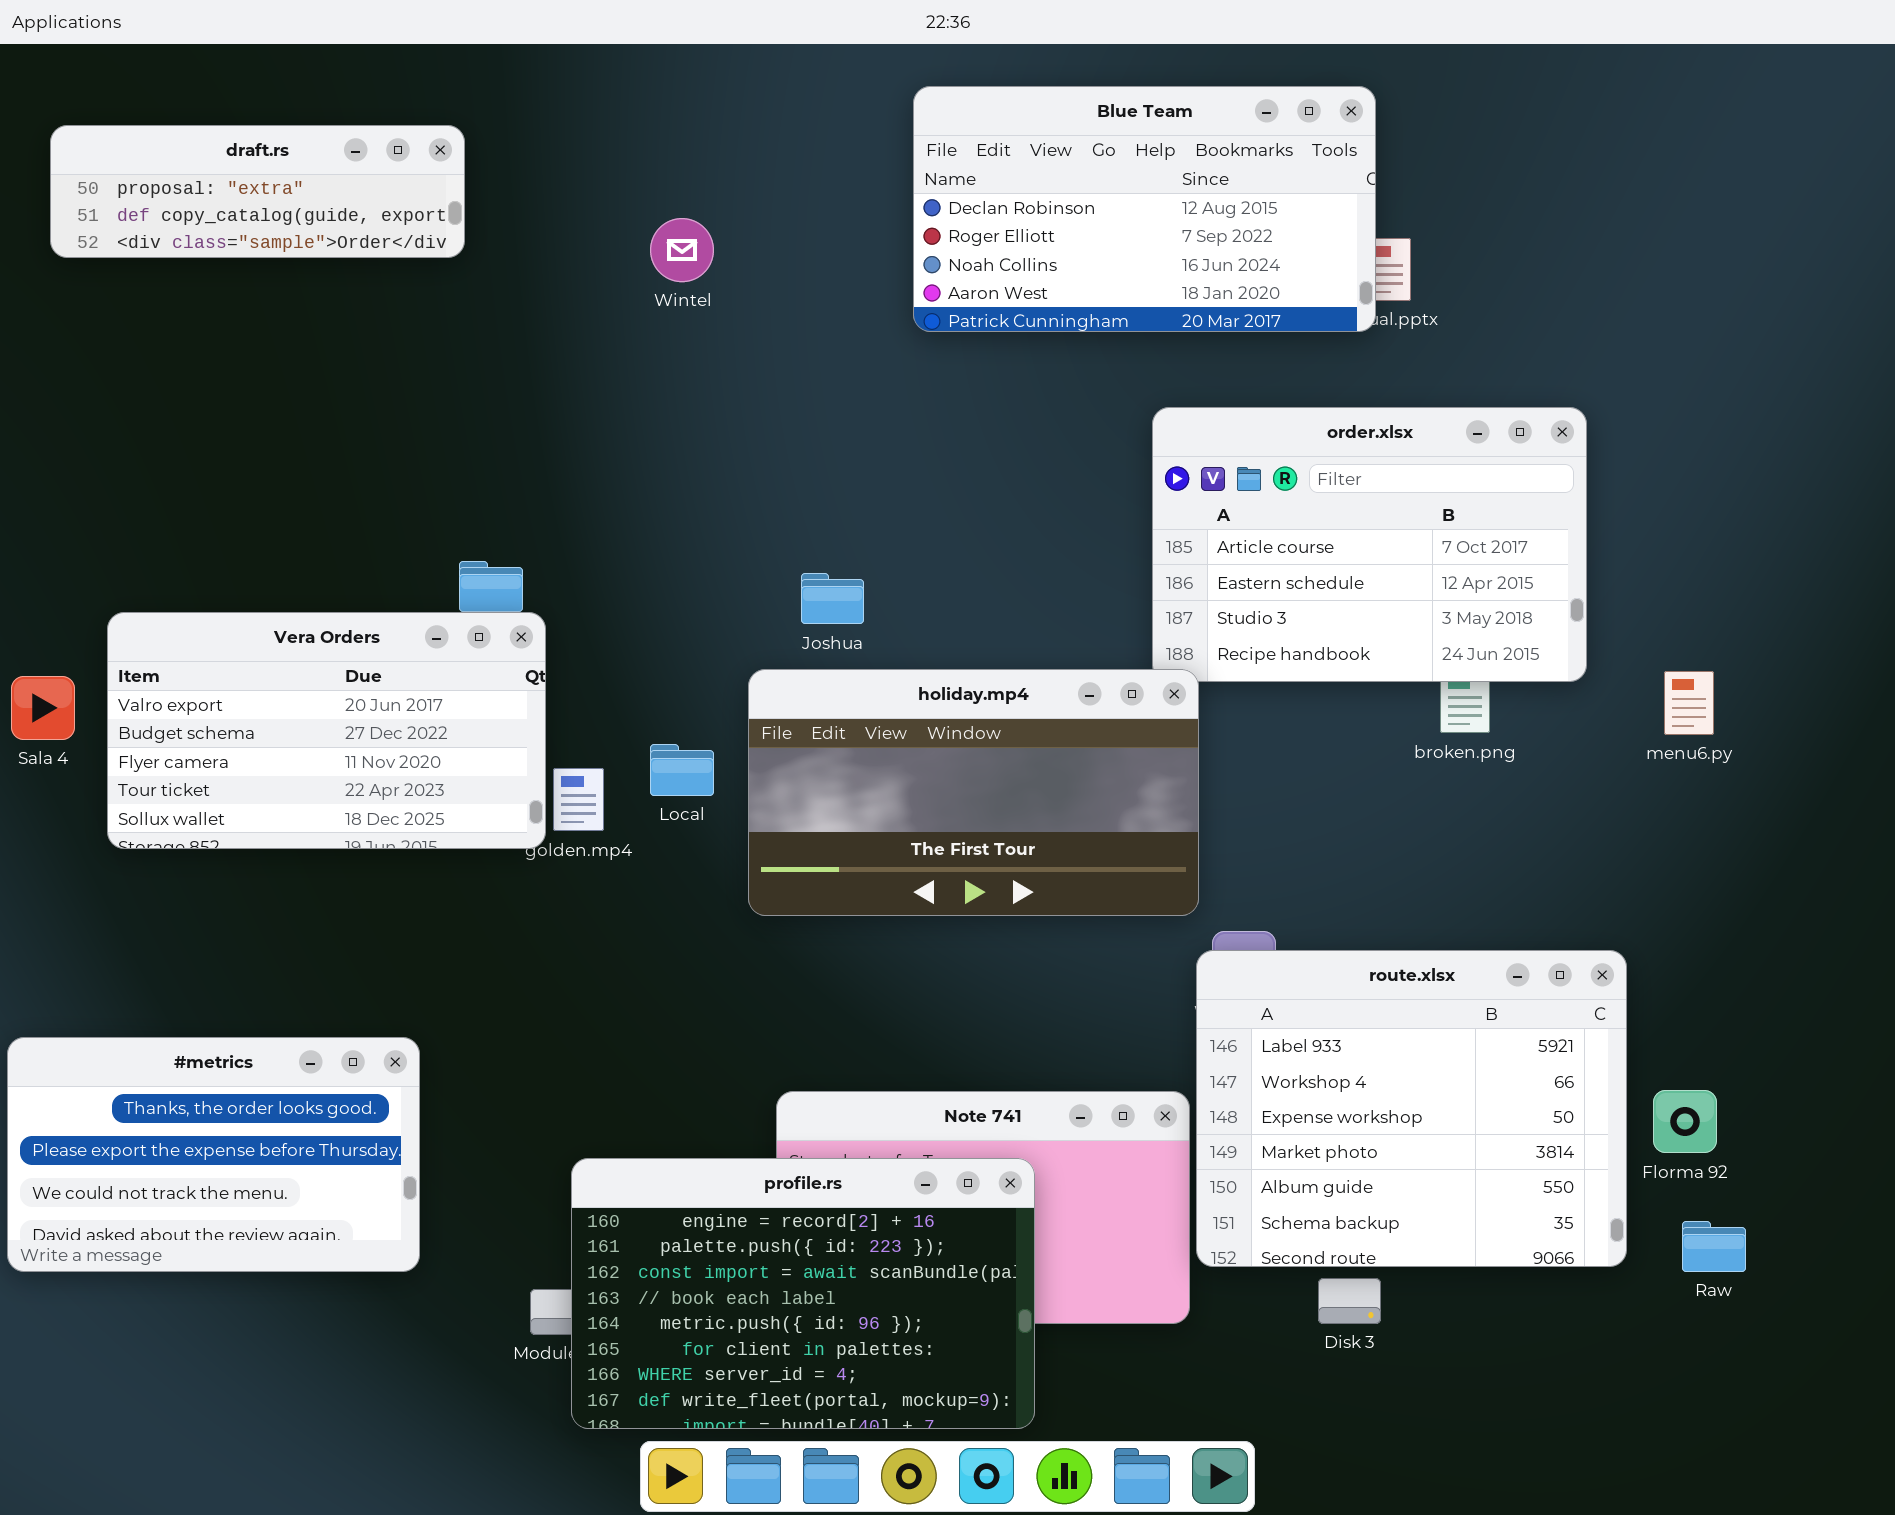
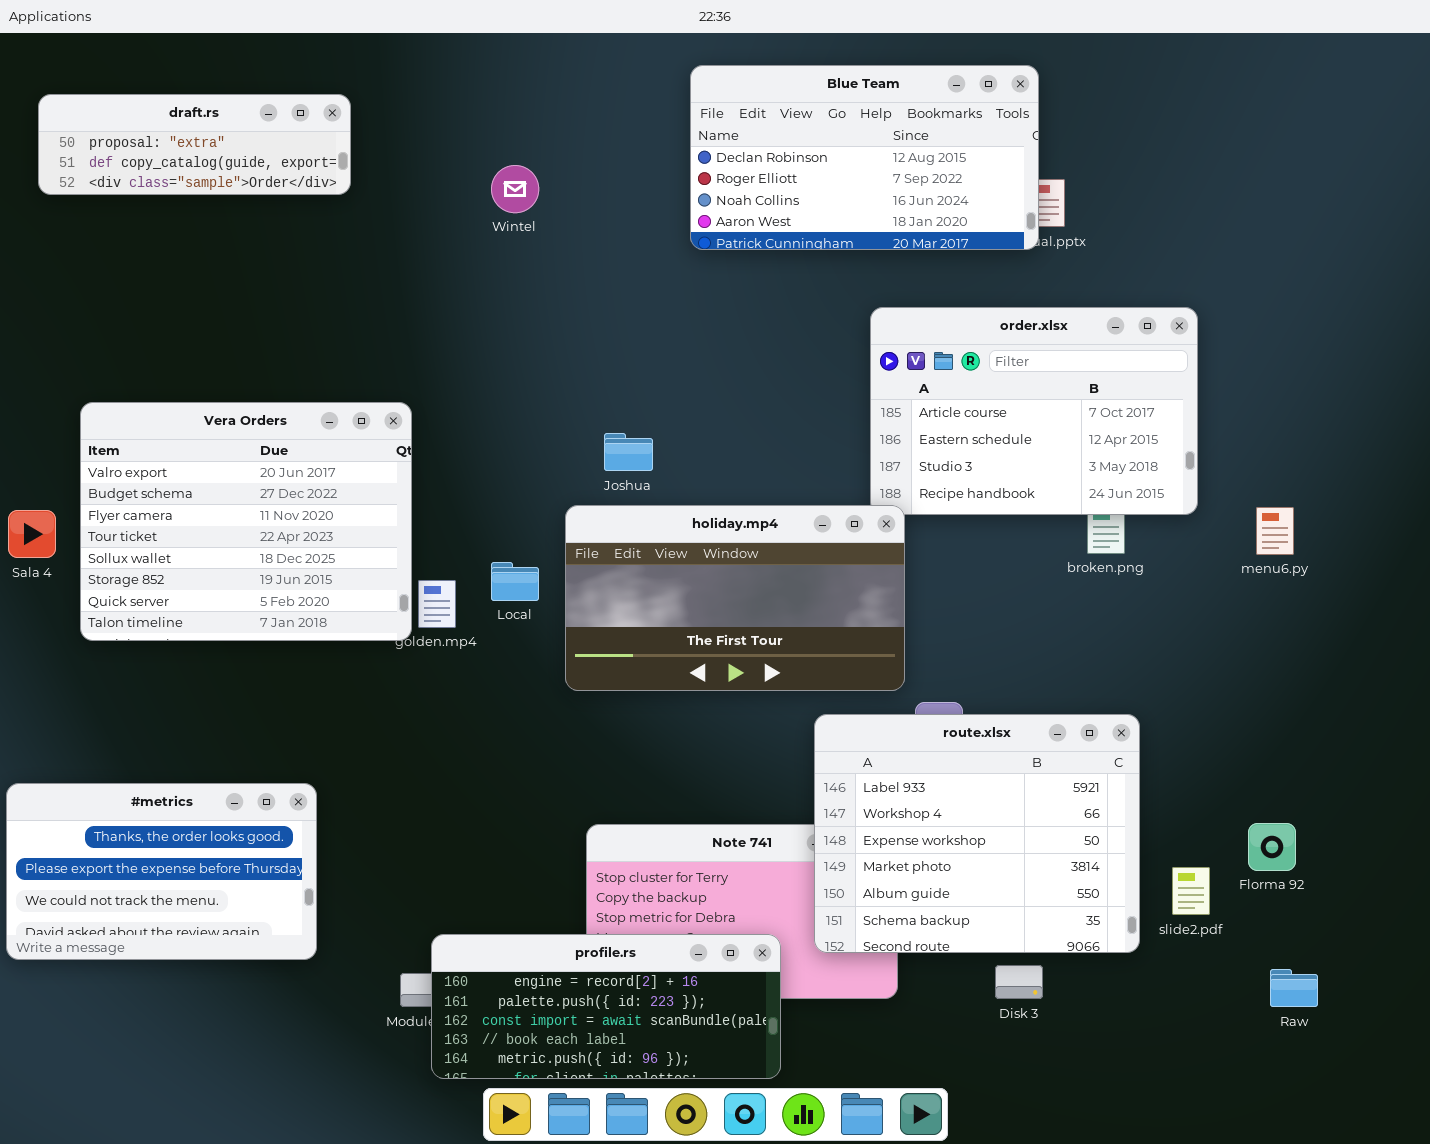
Vera Orders: [107,612,546,849] -> [80,402,412,641], resized
route.xlsx: [1196,950,1627,1267] -> [814,714,1140,953], moved
profile.rs: [571,1158,1035,1429] -> [431,934,781,1079], resized
Raw: [1682,1221,1746,1272] -> [1270,969,1318,1007], moved

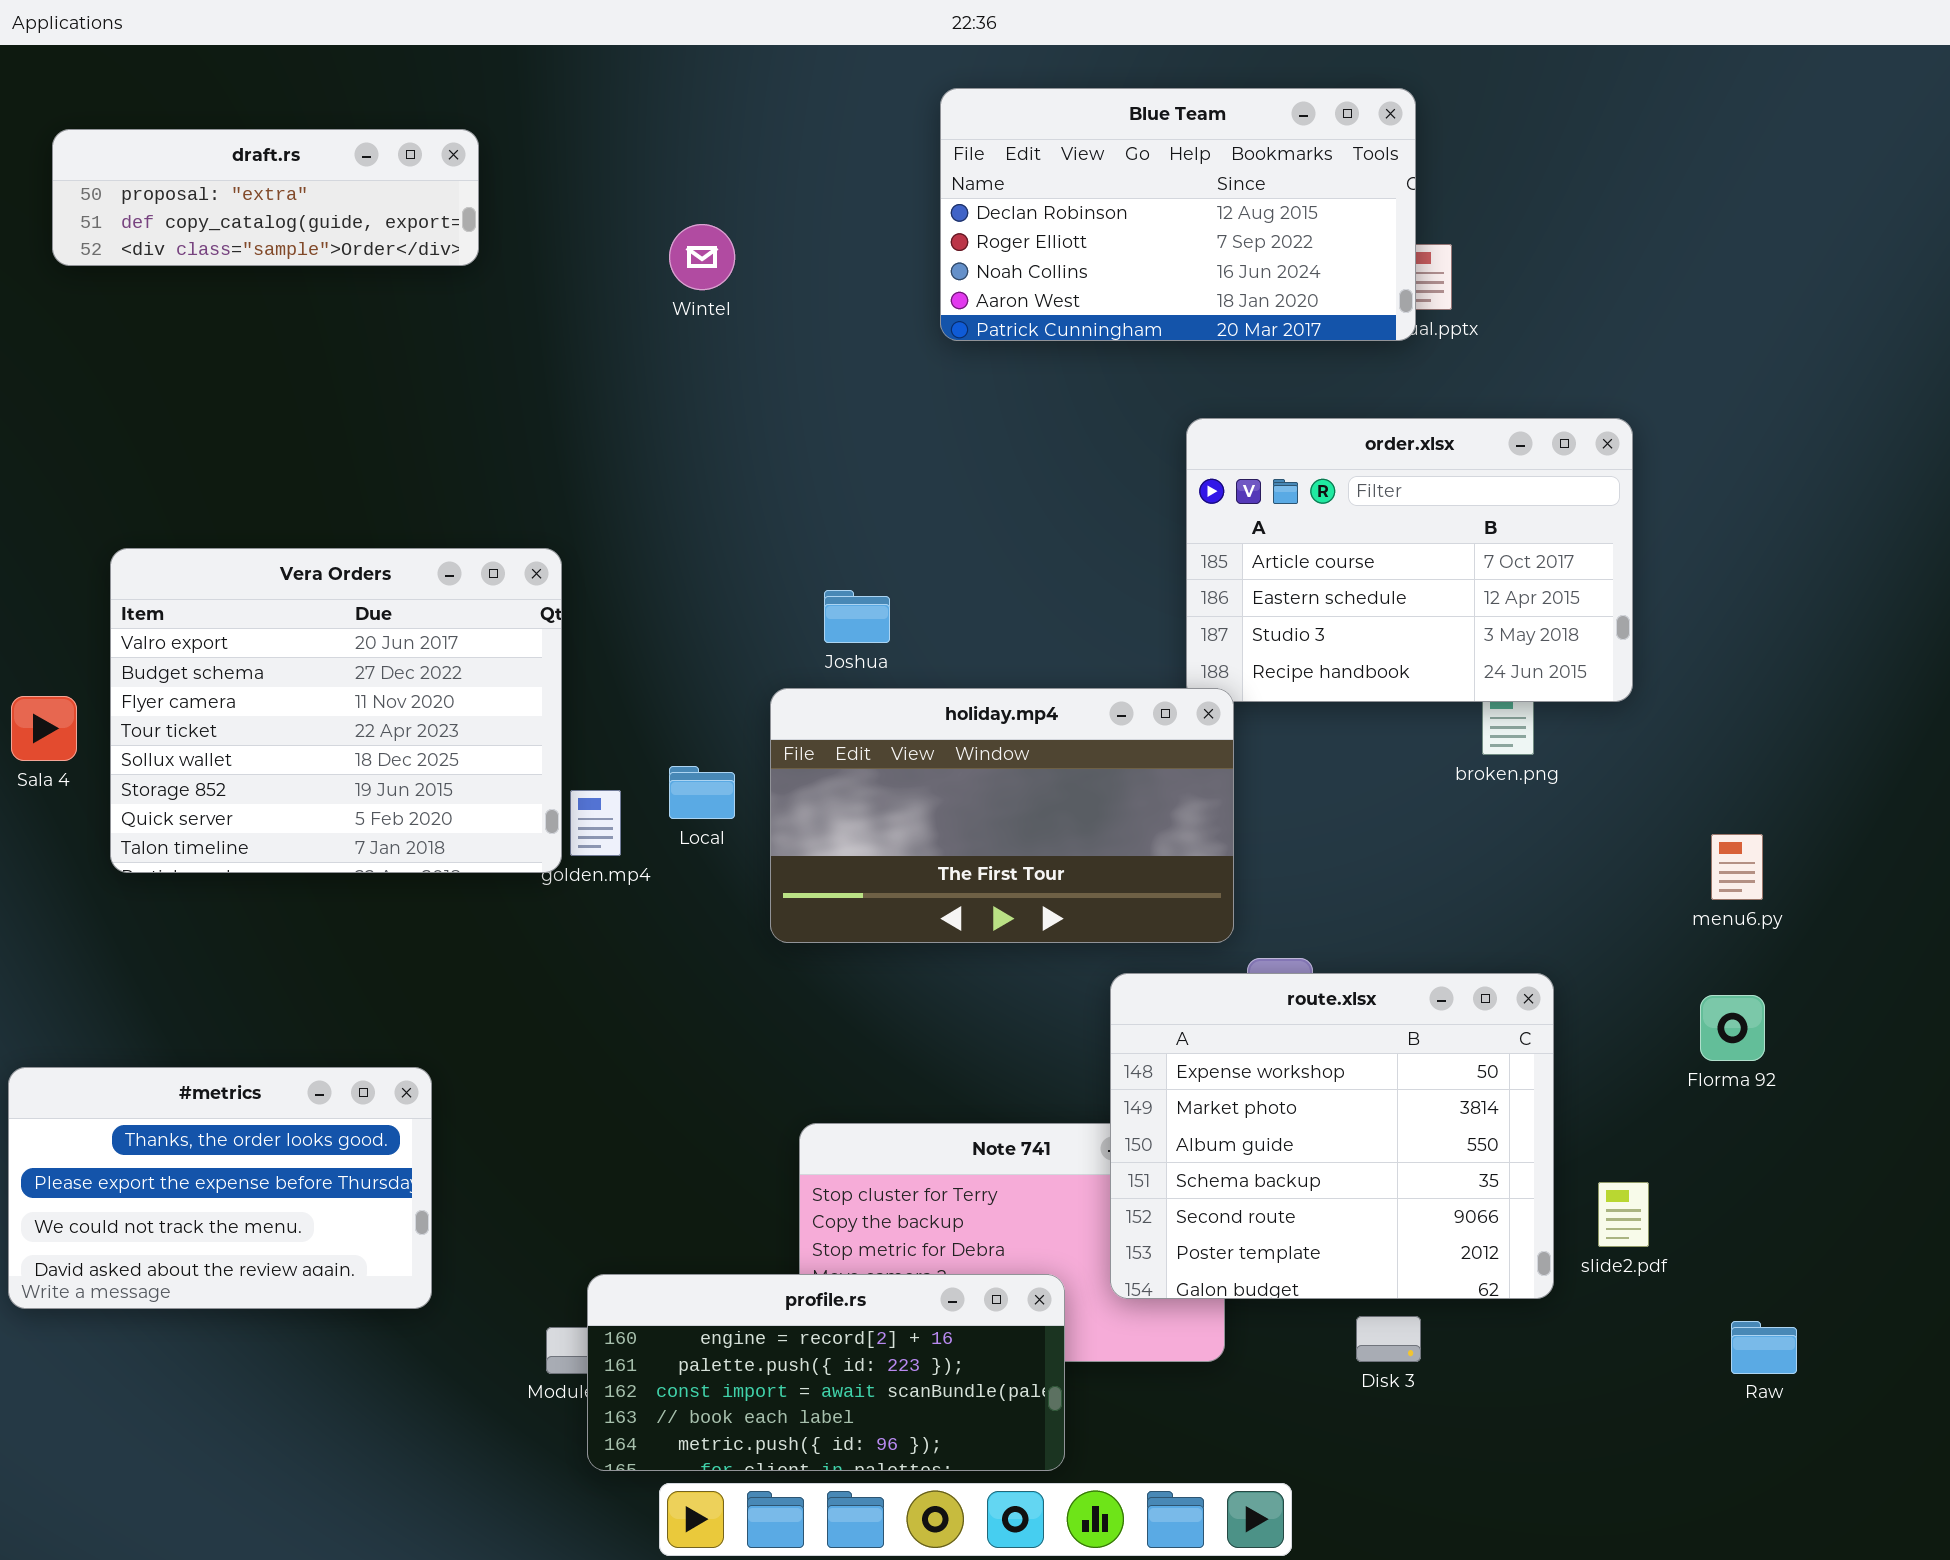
menu6.py: [1256,507,1294,555] -> [1711,834,1763,900], moved
route.xlsx: [814,714,1140,953] -> [1110,973,1554,1299], scrolled down 2 rows
Florma 92: [1248,823,1296,871] -> [1700,995,1765,1061], moved

